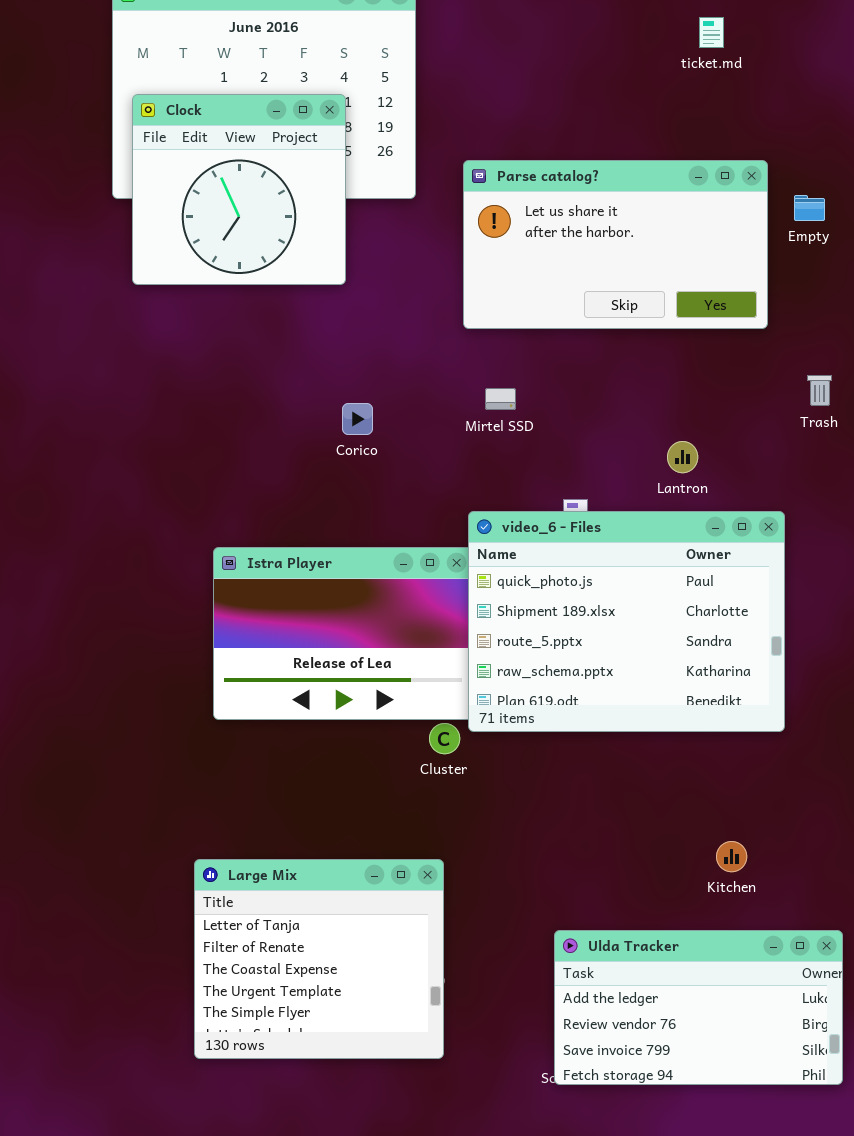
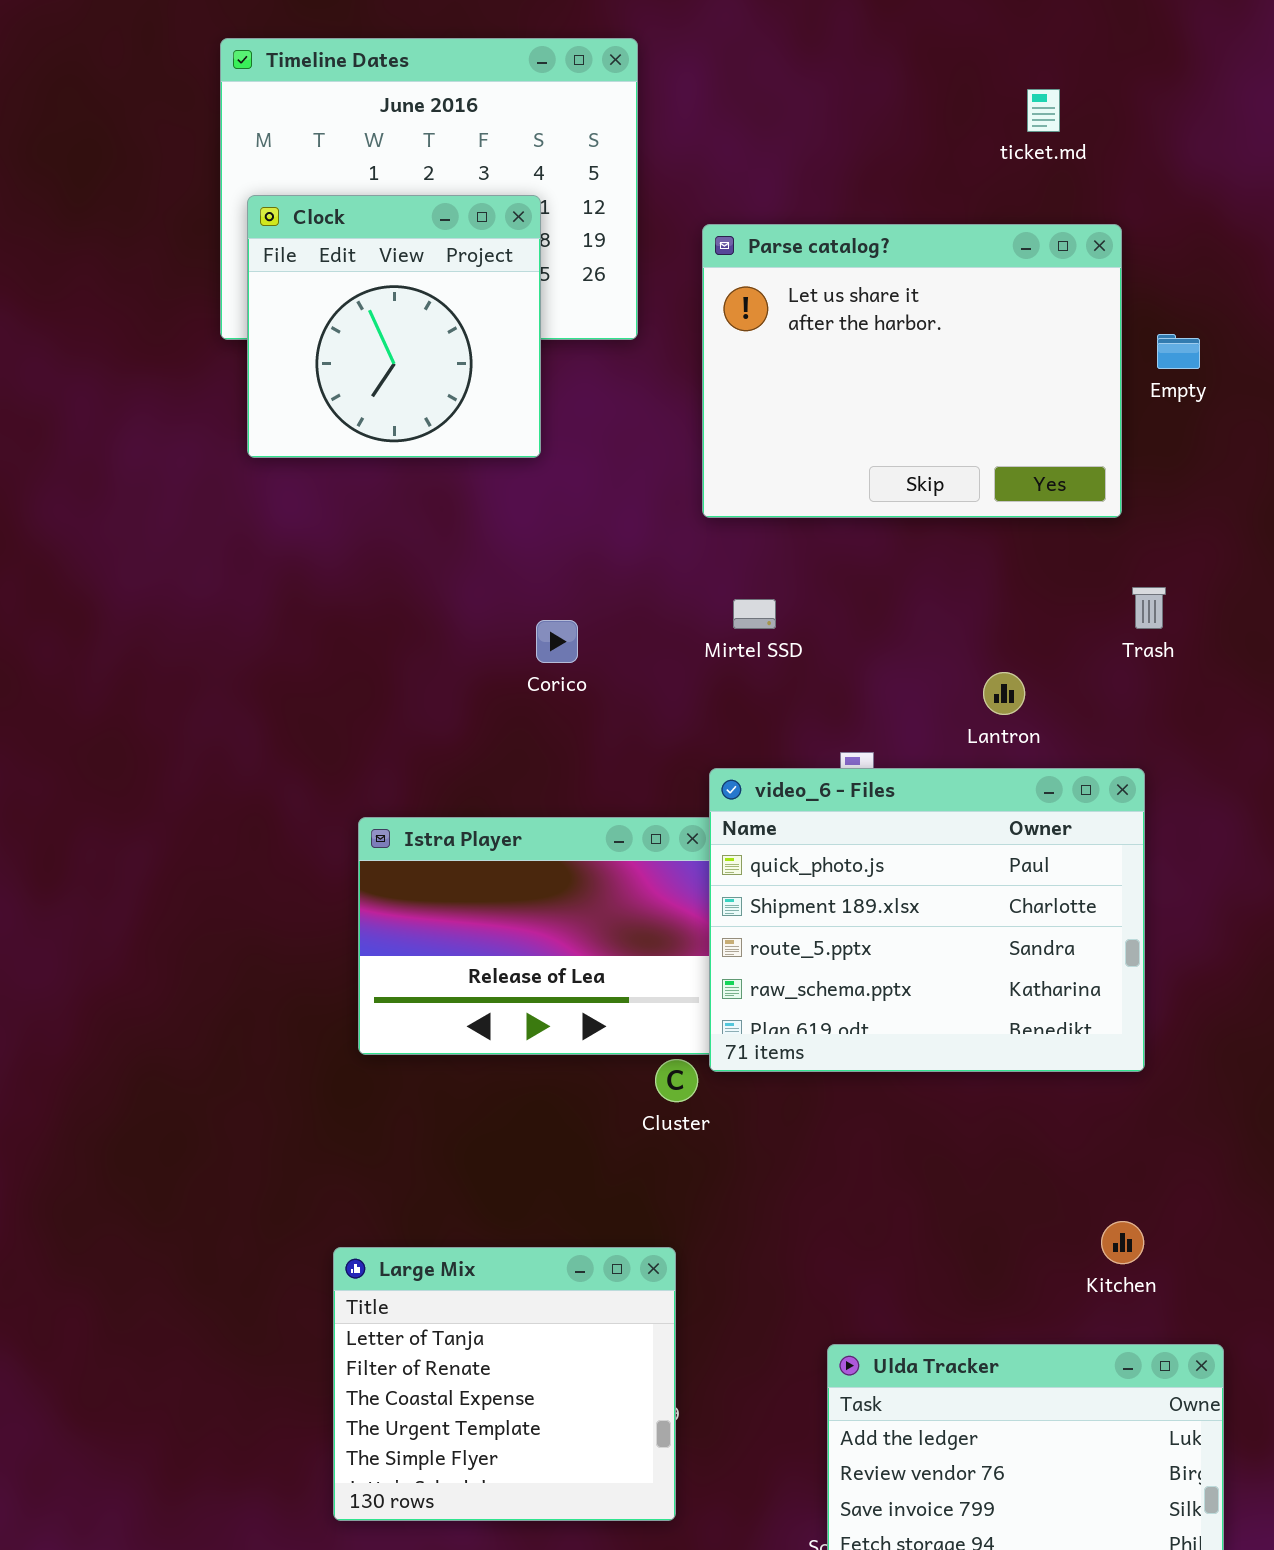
Parse catalog?: [463,160,768,329] -> [702,224,1122,518], resized
Trash: [807,375,832,406] -> [1132,587,1166,629], moved
Kitchen: [716,841,747,872] -> [1101,1221,1144,1264], moved

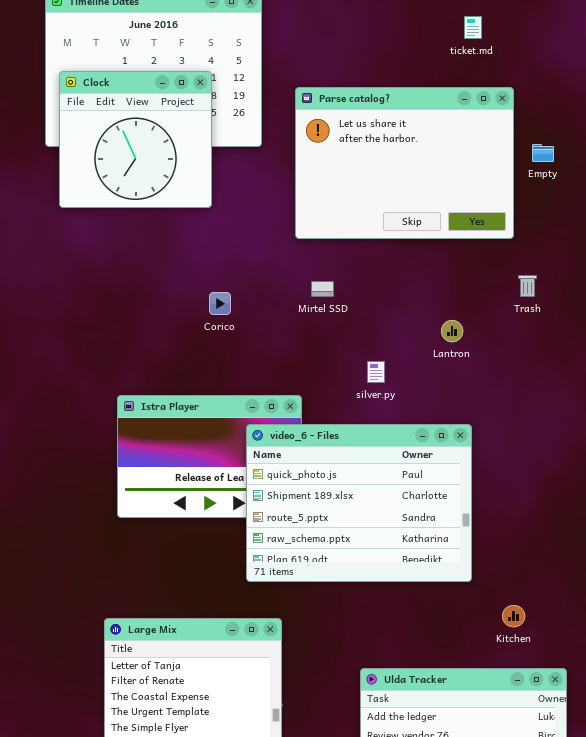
video_6 - Files: [709,768,1145,1072] -> [246,424,472,582], moved

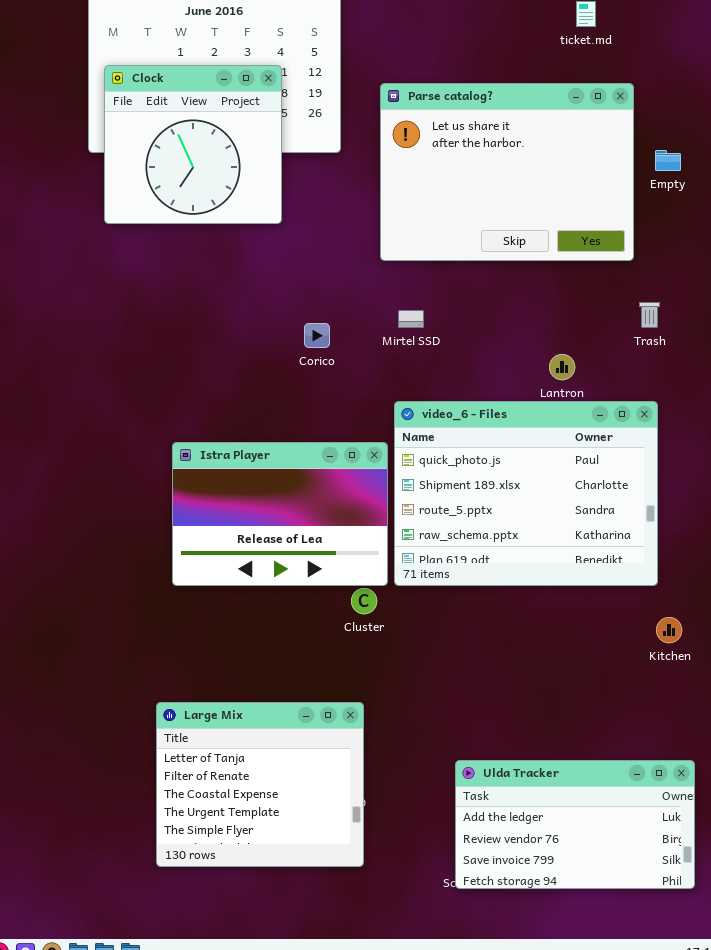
Corico: [209,292,231,315] -> [304,323,330,348], moved
video_6 - Files: [246,424,472,582] -> [394,401,658,586], moved
Kitchen: [502,605,525,627] -> [656,617,682,643], moved

